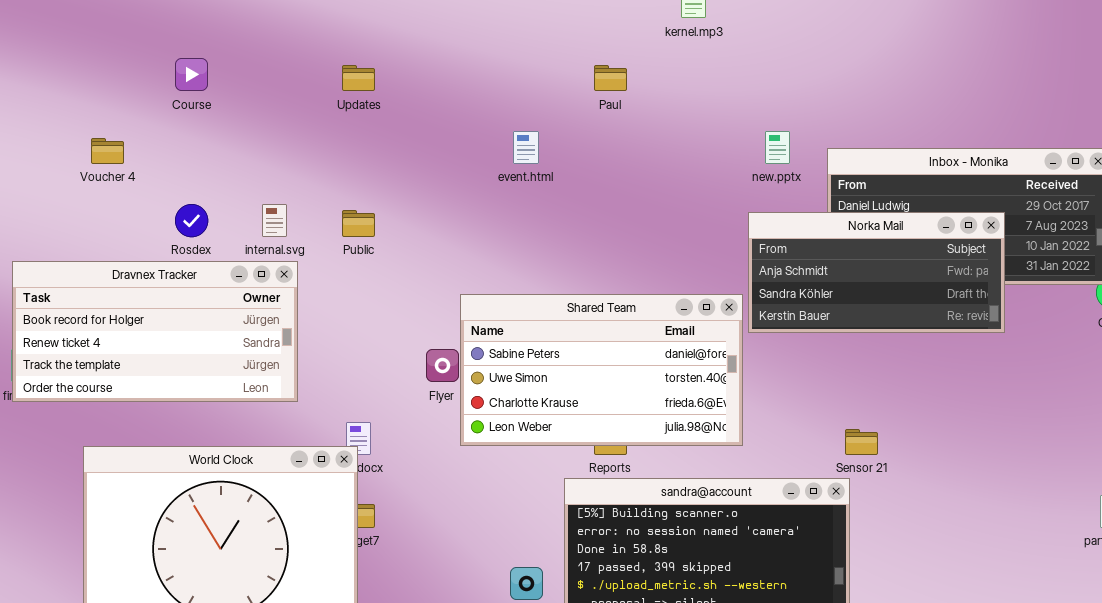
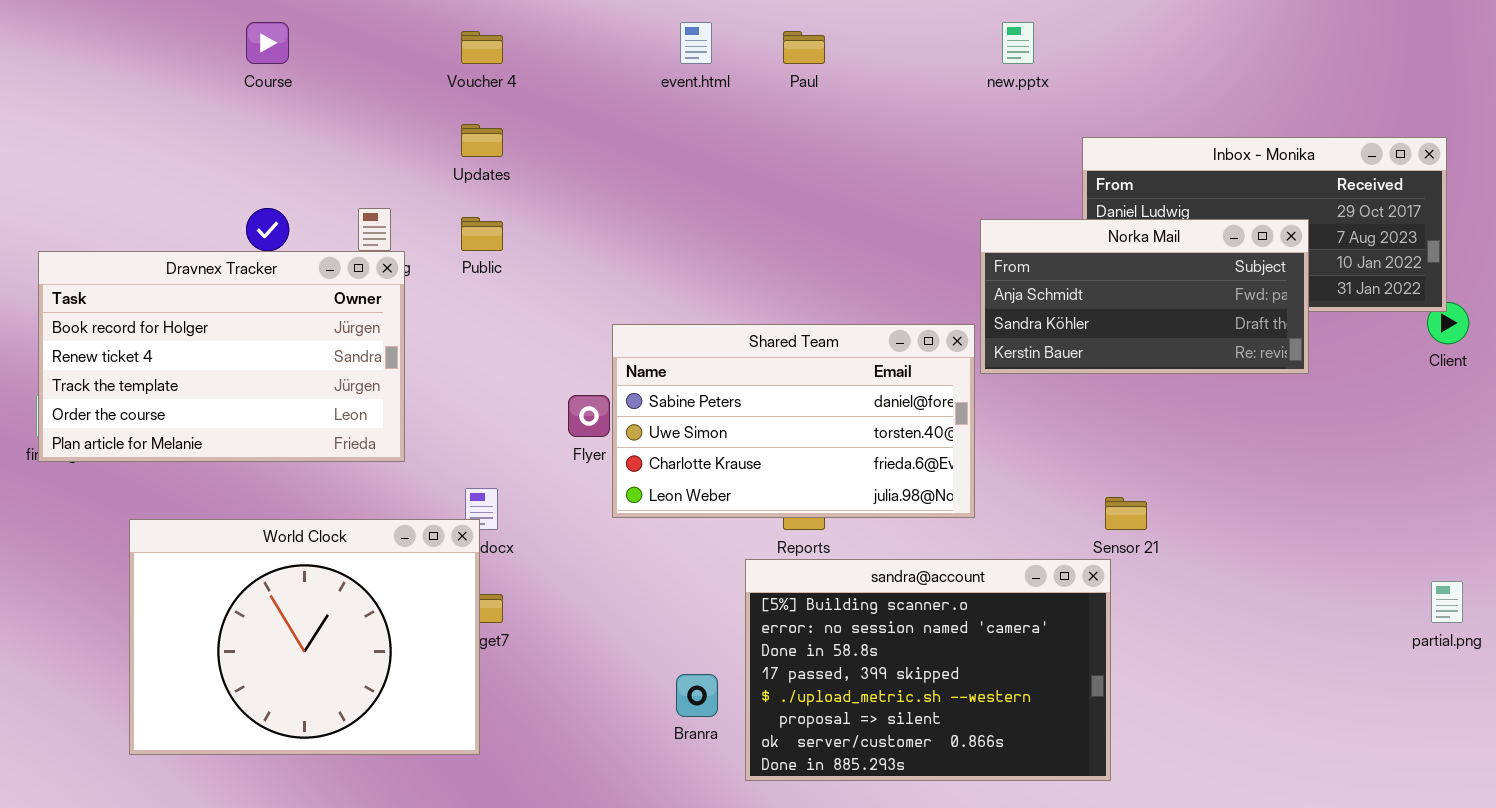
Updates: [342,65,375,91] -> [461,124,503,157], moved
event.html: [513,131,539,164] -> [680,22,712,64], moved
new.pptx: [765,131,790,164] -> [1002,22,1034,64], moved
Voucher 4: [91,138,124,164] -> [461,31,503,64], moved
Dravnex Tracker: [12,261,298,402] -> [38,251,405,462], resized

